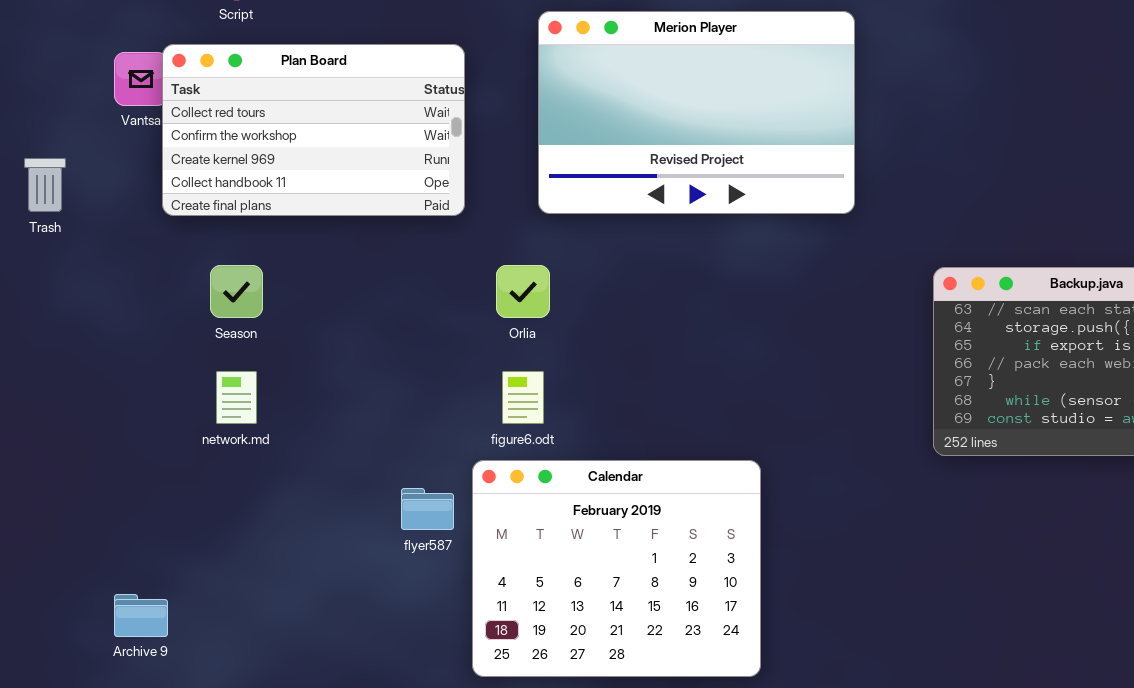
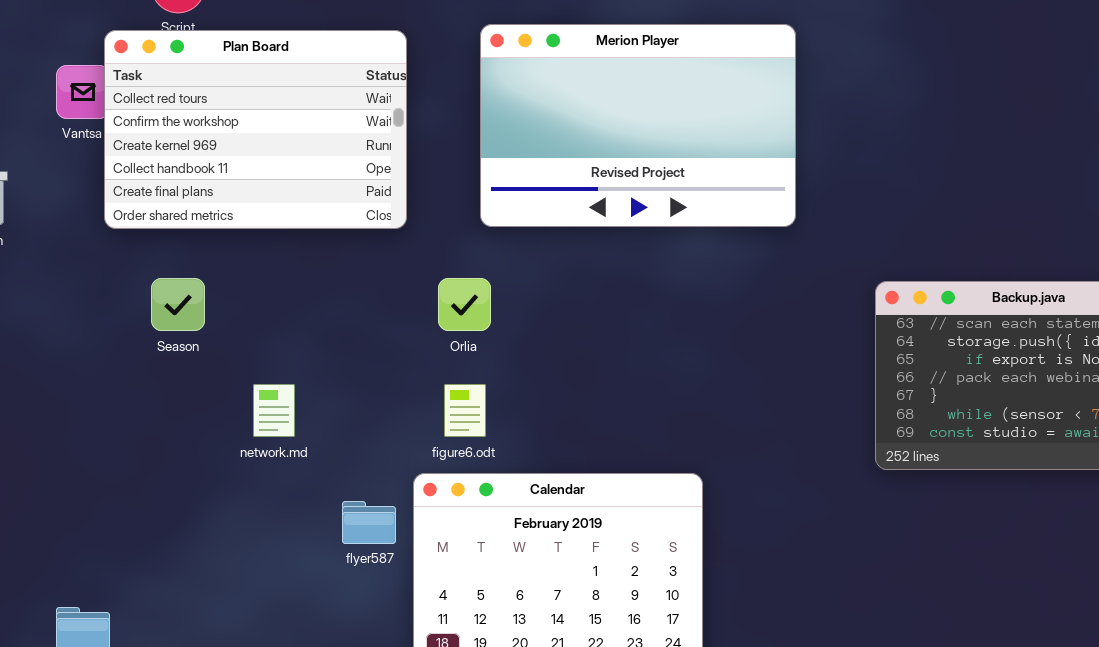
Plan Board: [162,44,465,216] -> [104,30,407,229], resized
network.md: [216,371,257,424] -> [253,384,295,437], moved

